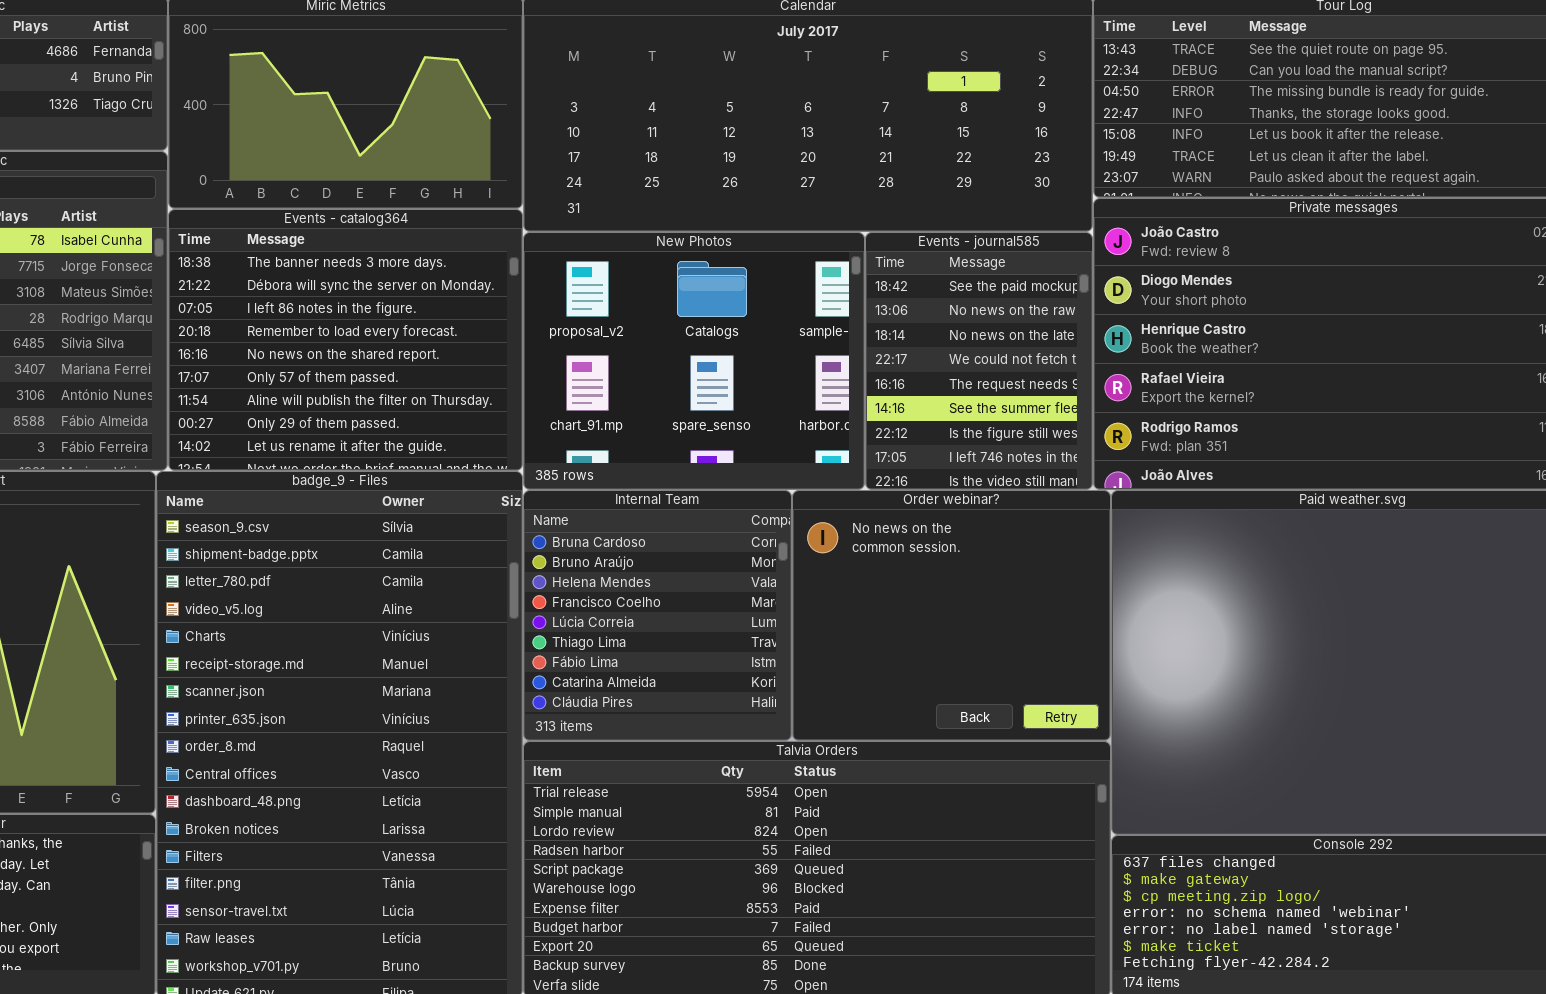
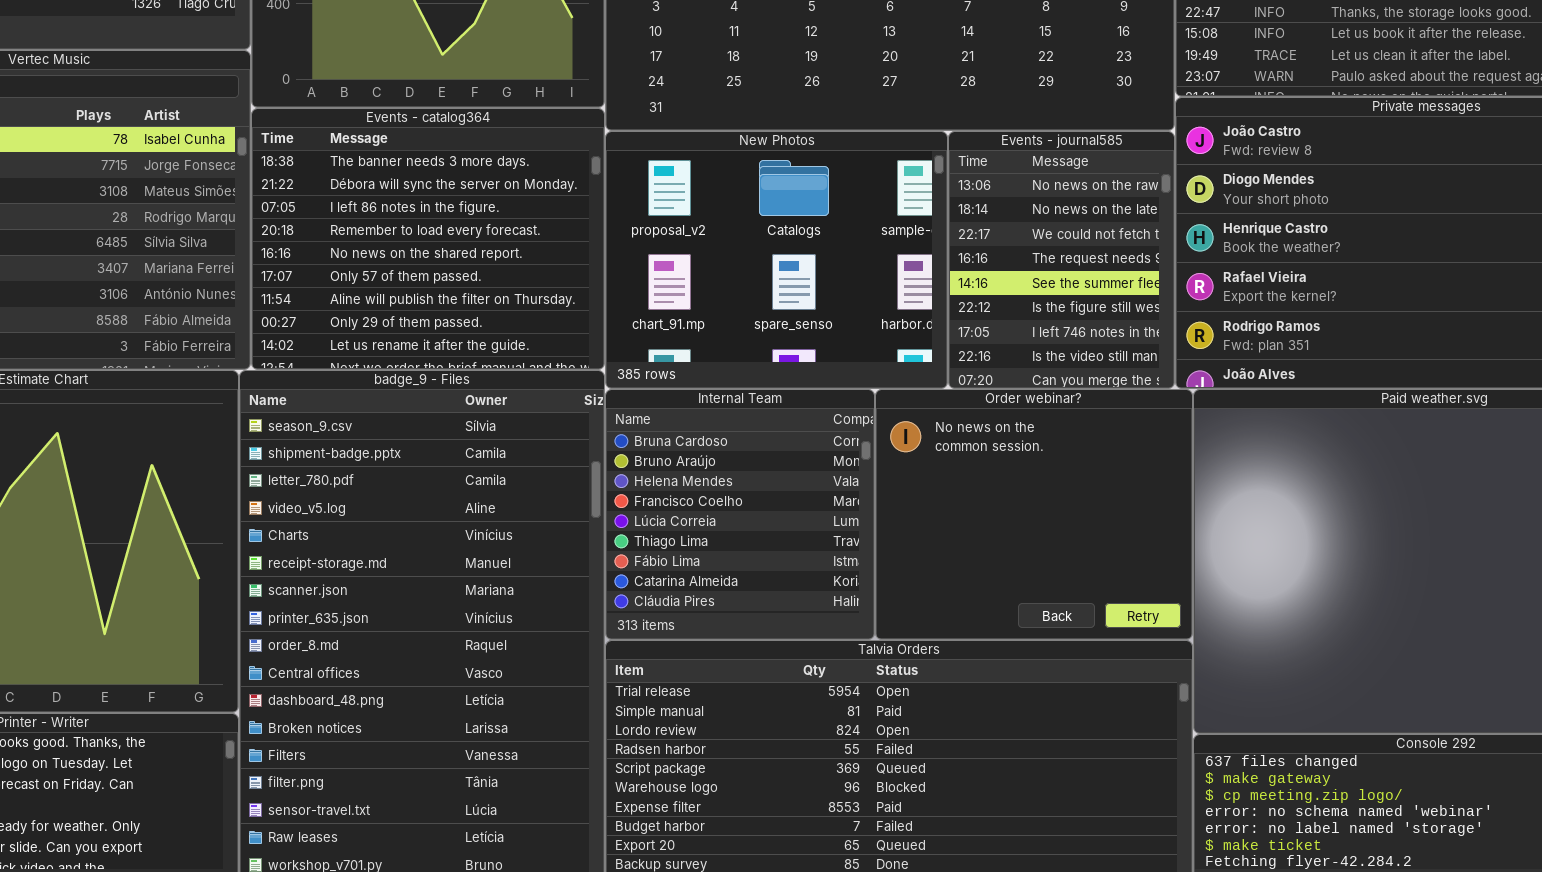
Events - journal585: [865,232,1093,490] -> [948,131,1175,389], scrolled down 1 row

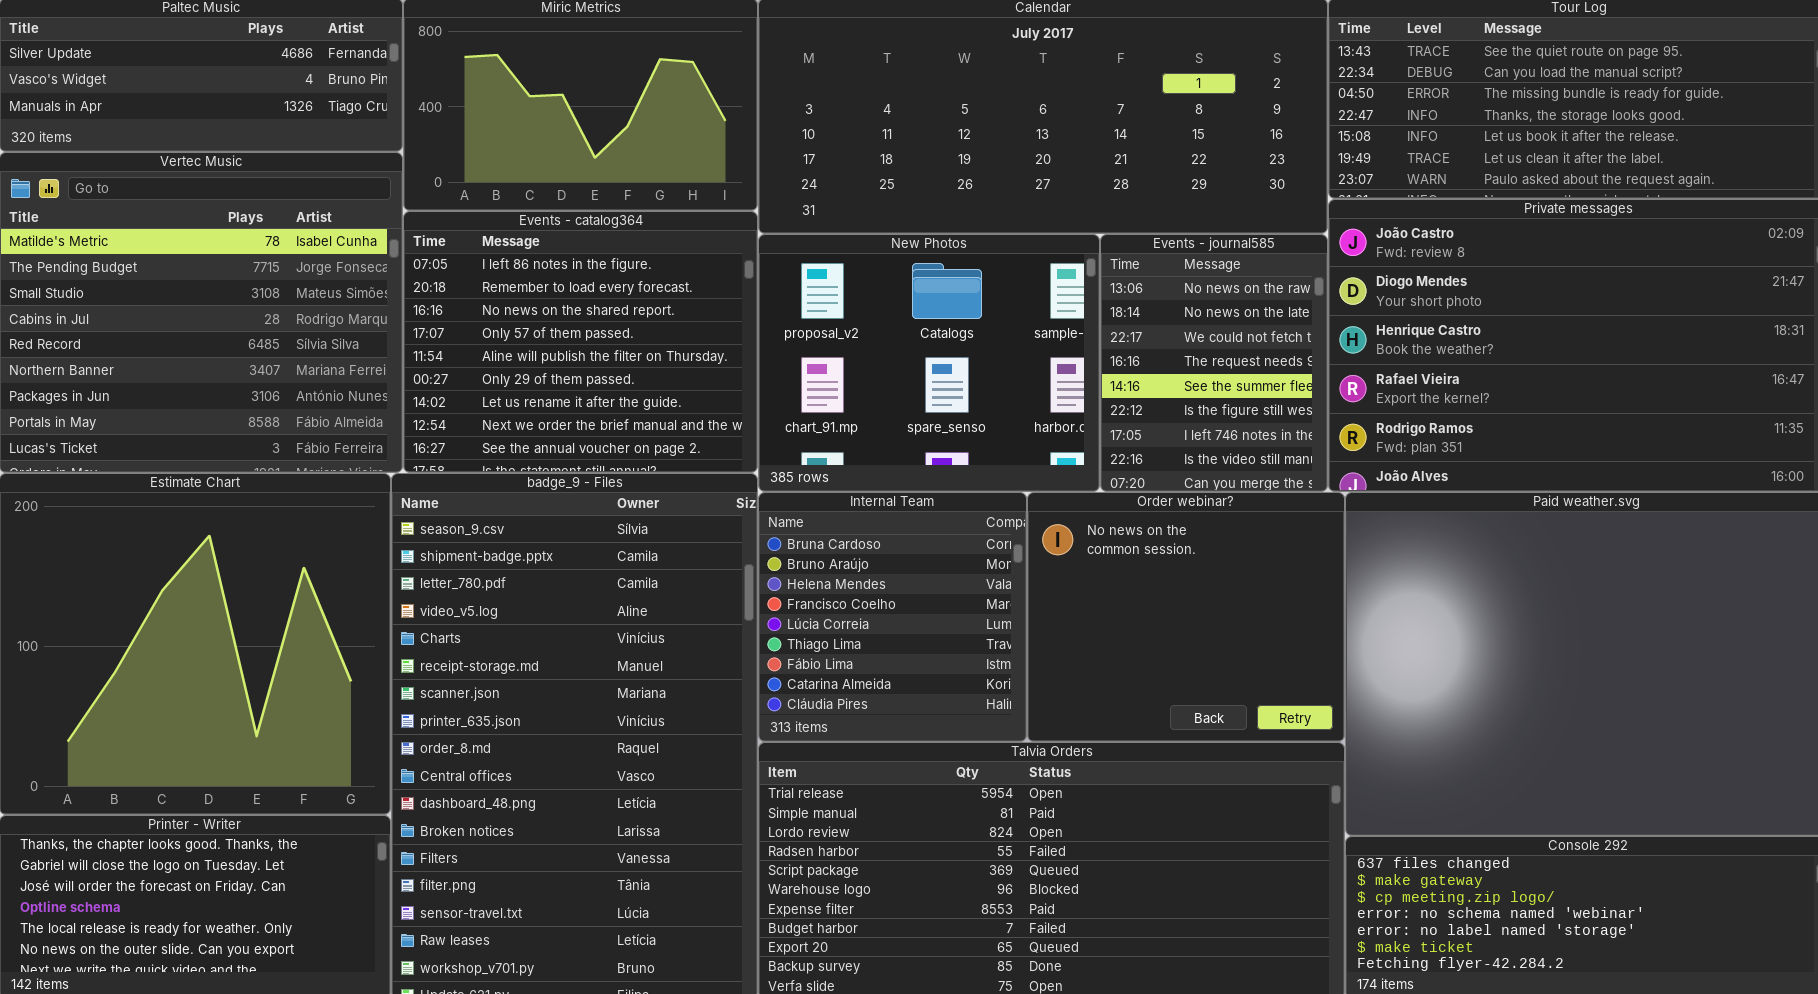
Events - catalog364: [251,108,605,370] -> [403,211,758,473], scrolled down 2 rows

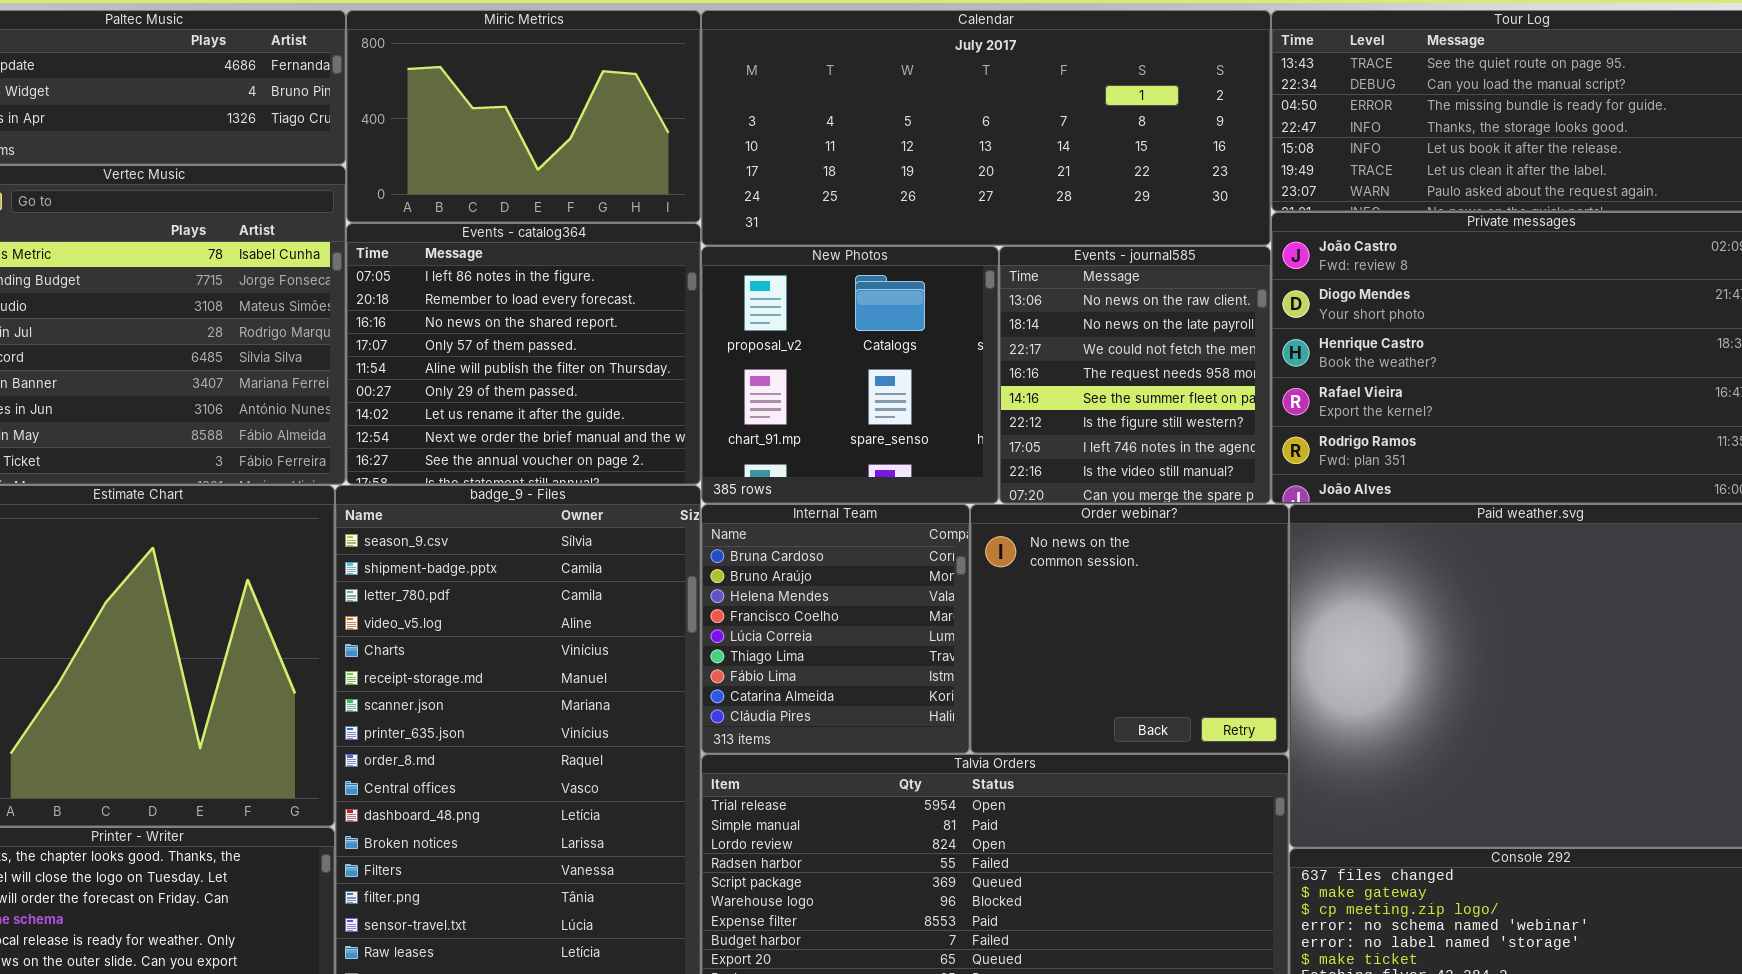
New Photos: [758,234,1100,492] -> [701,246,999,504], resized
Events - journal585: [1100,234,1328,492] -> [999,246,1271,504], resized

